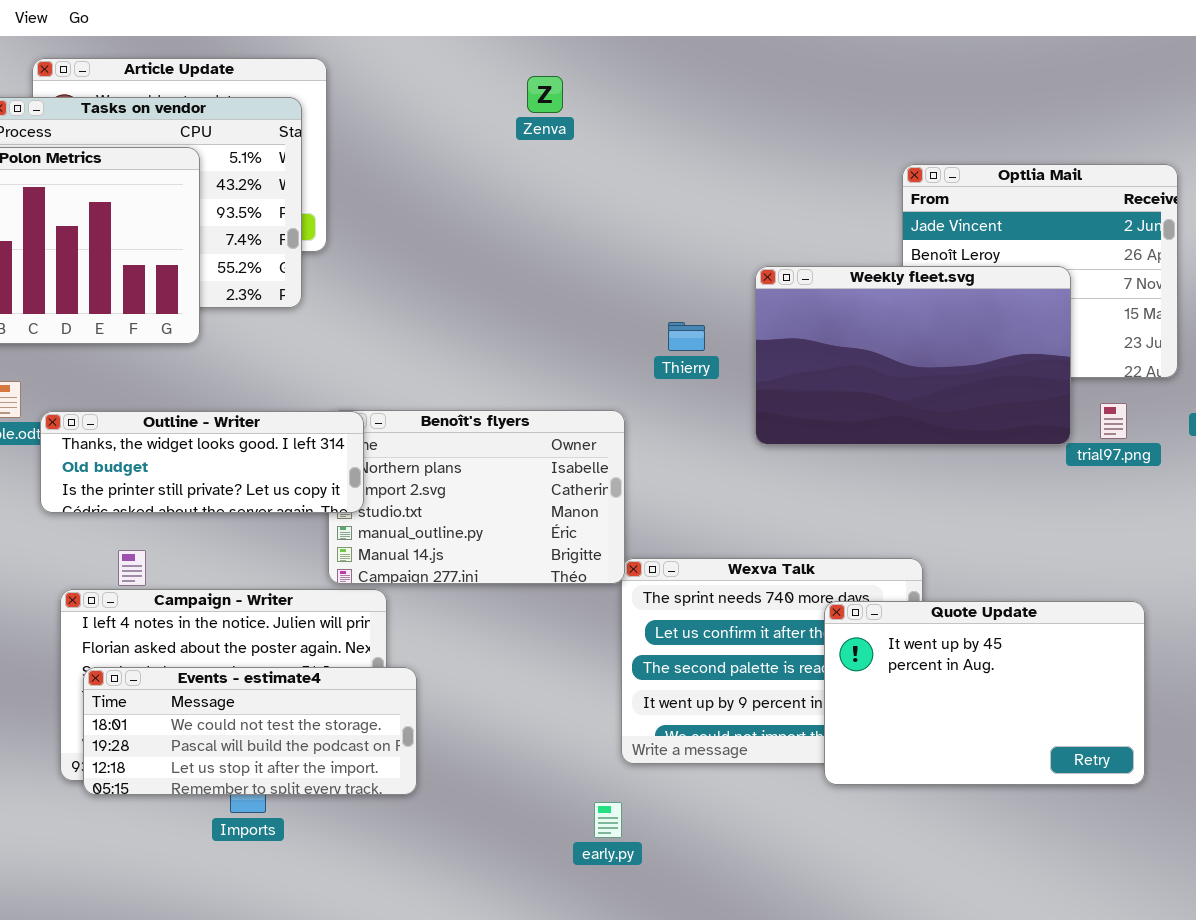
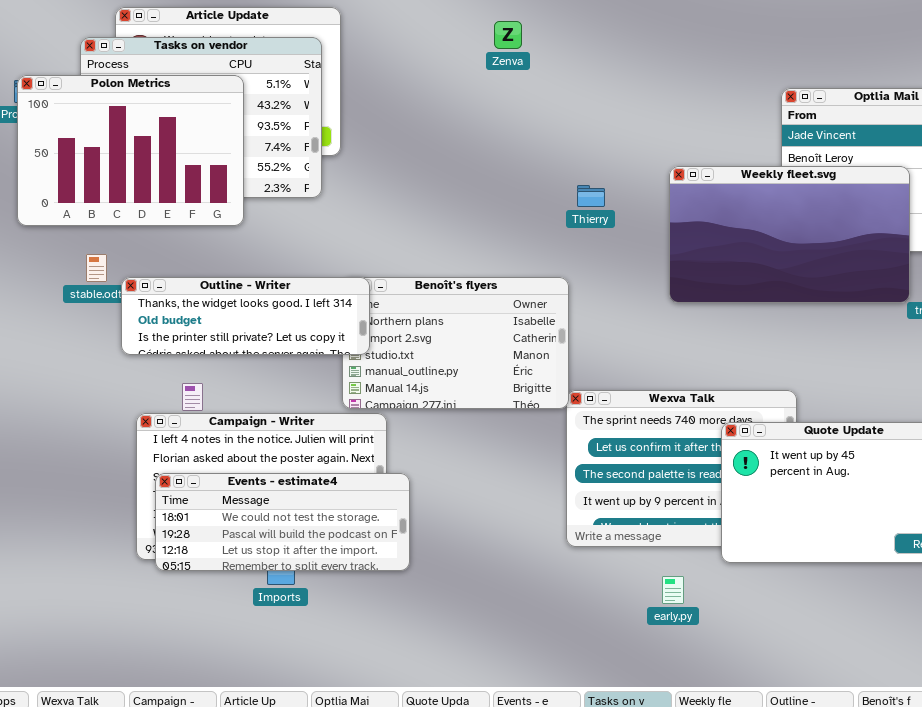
Thierry: [668,322,705,351] -> [577,185,605,207], moved
early.py: [594,802,622,838] -> [662,576,684,604], moved

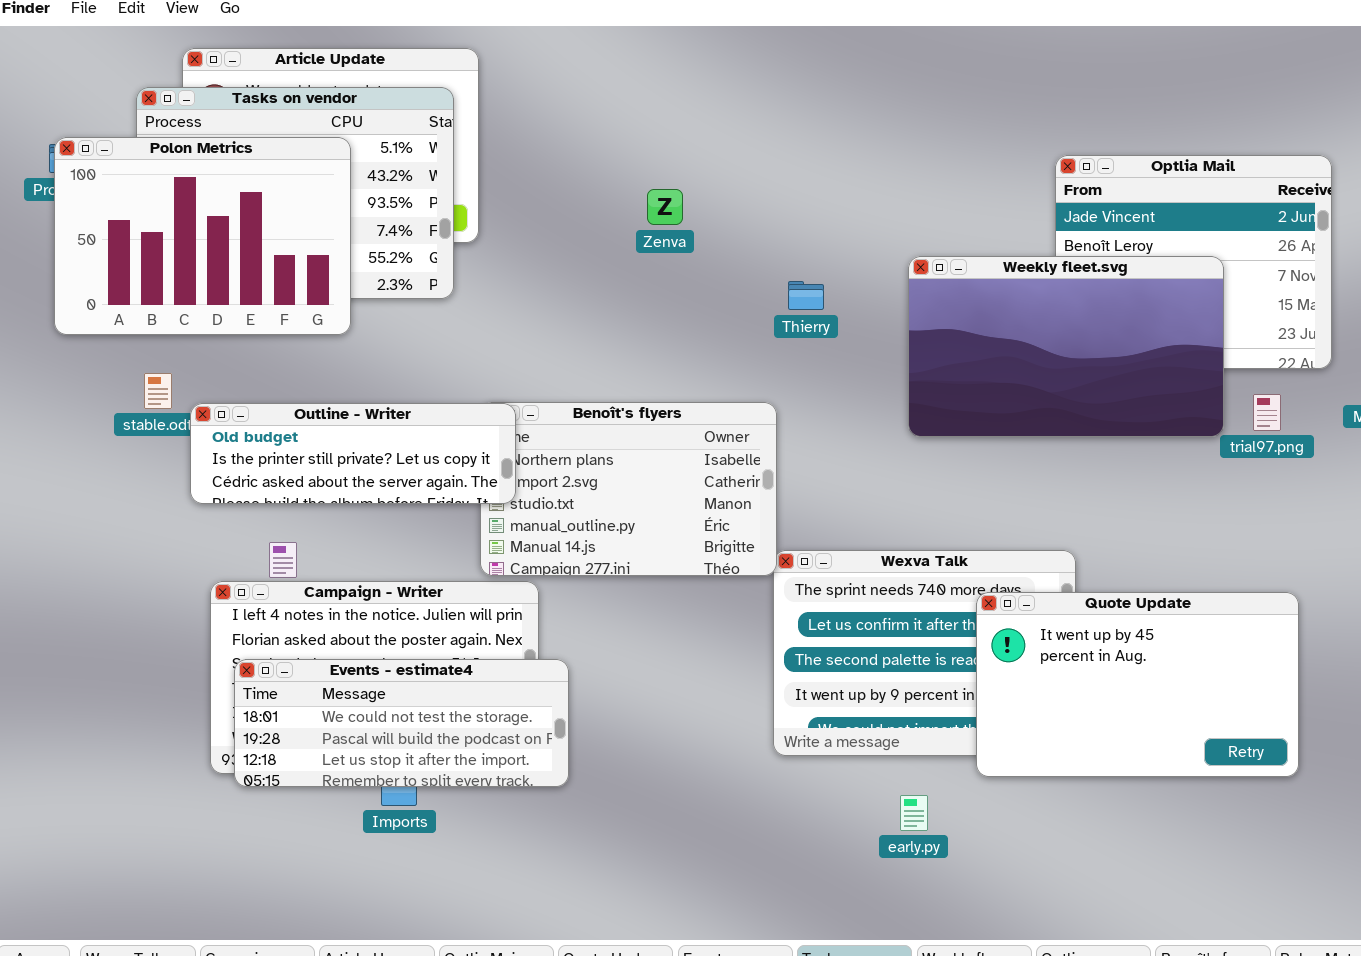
Zenva: [494,21,522,49] -> [647,189,683,225], moved
Outline - Writer: [121,277,370,355] -> [190,403,516,504], scrolled down 1 row

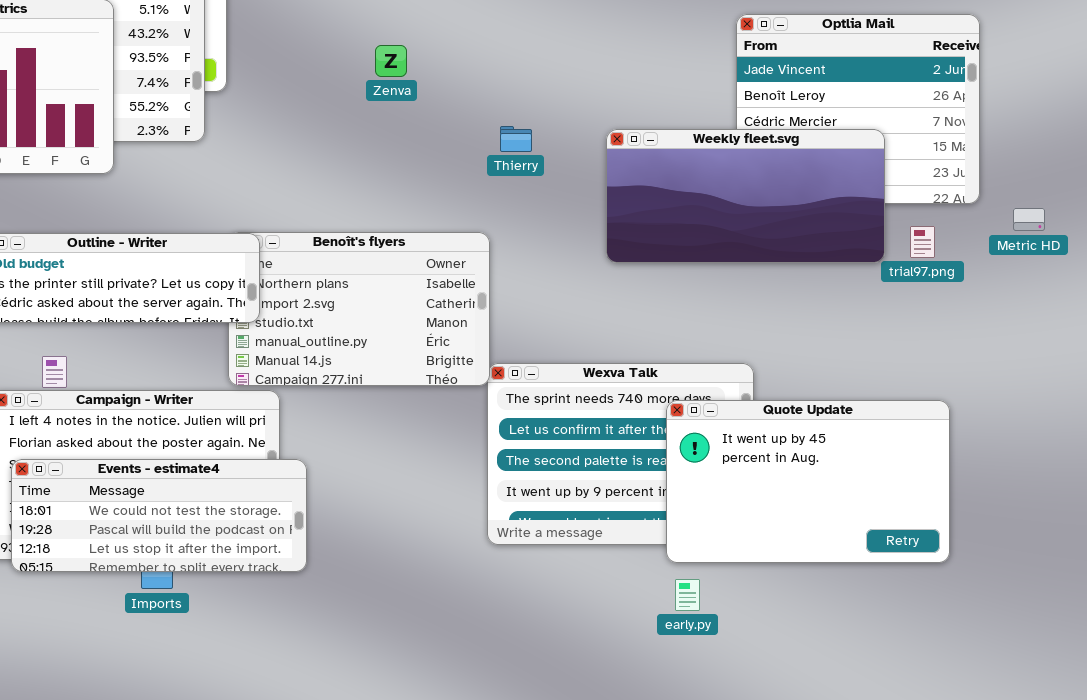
Weekly fleet.svg: [908,256,1224,437] -> [606,129,885,263], resized
early.py: [900,795,928,831] -> [675,579,700,611], moved

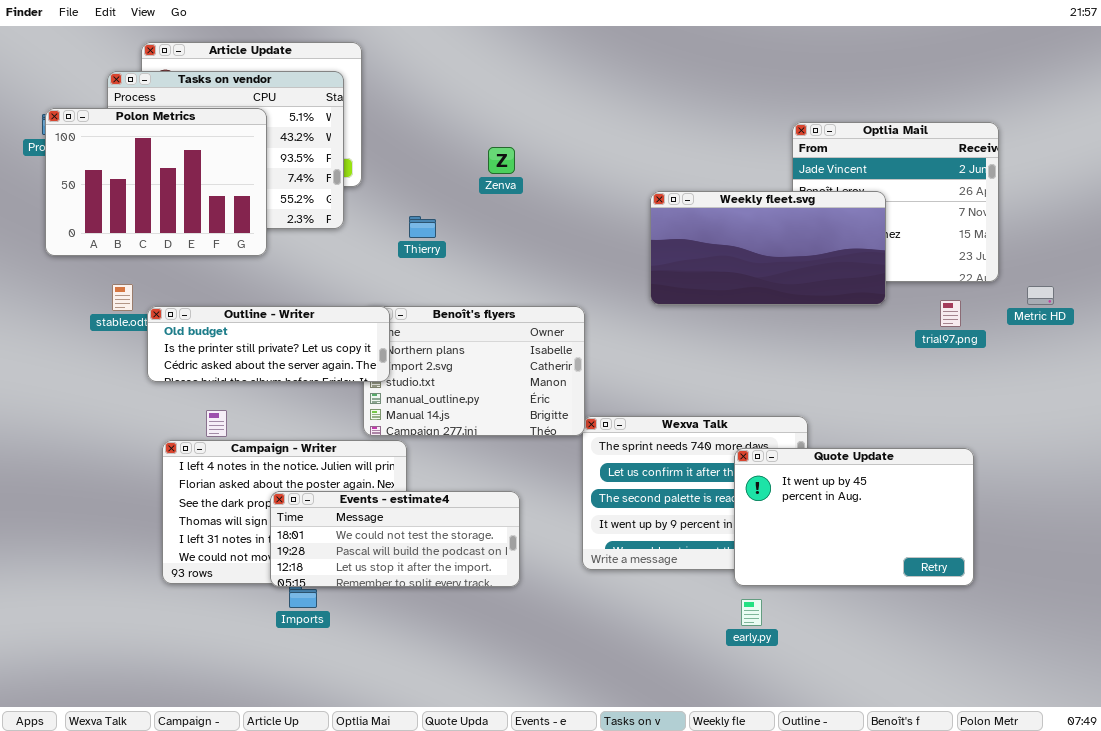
Thierry: [500,126,532,152] -> [409,216,436,238], moved
Weekly fleet.svg: [606,129,885,263] -> [650,191,886,305], moved
Events - estimate4: [11,459,307,572] -> [270,491,520,587], moved

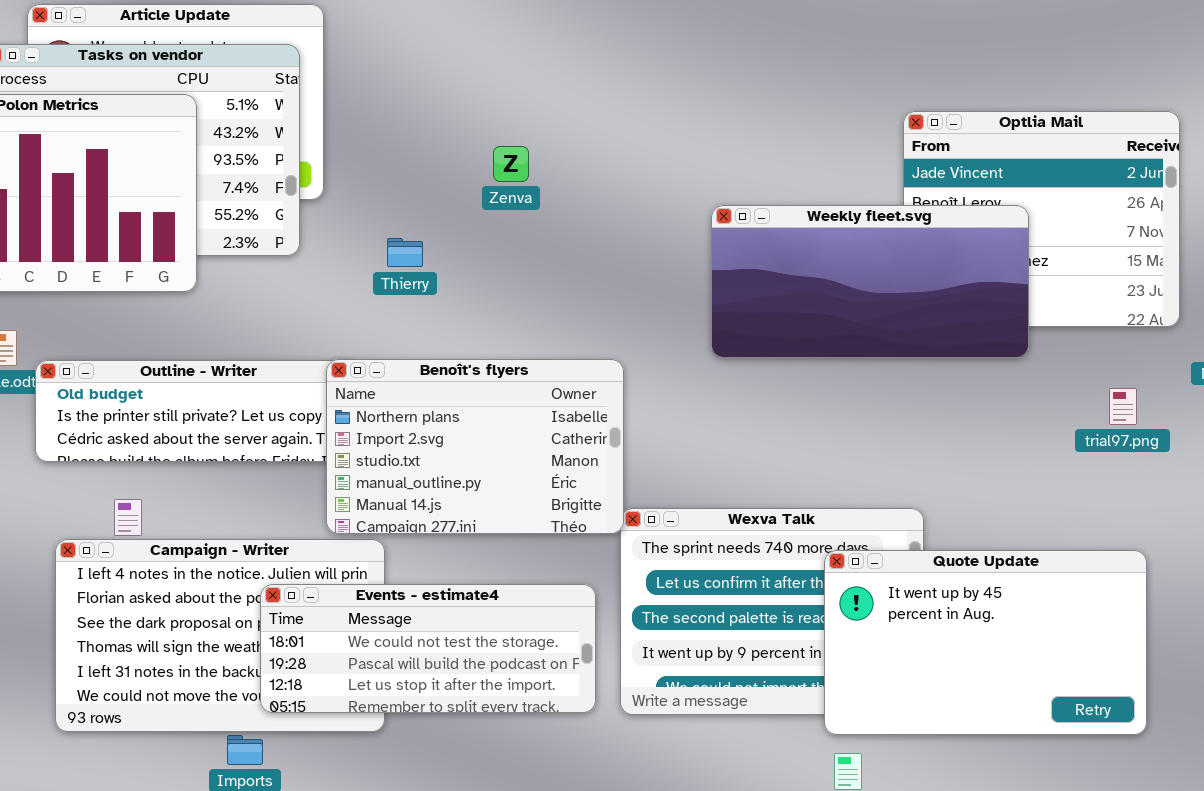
trial97.png: [940,300,961,327] -> [1109,388,1137,425], moved
Benoît's flyers: [363,306,585,436] -> [326,359,624,534], raised
Events - estimate4: [270,491,520,587] -> [260,584,596,713], moved

